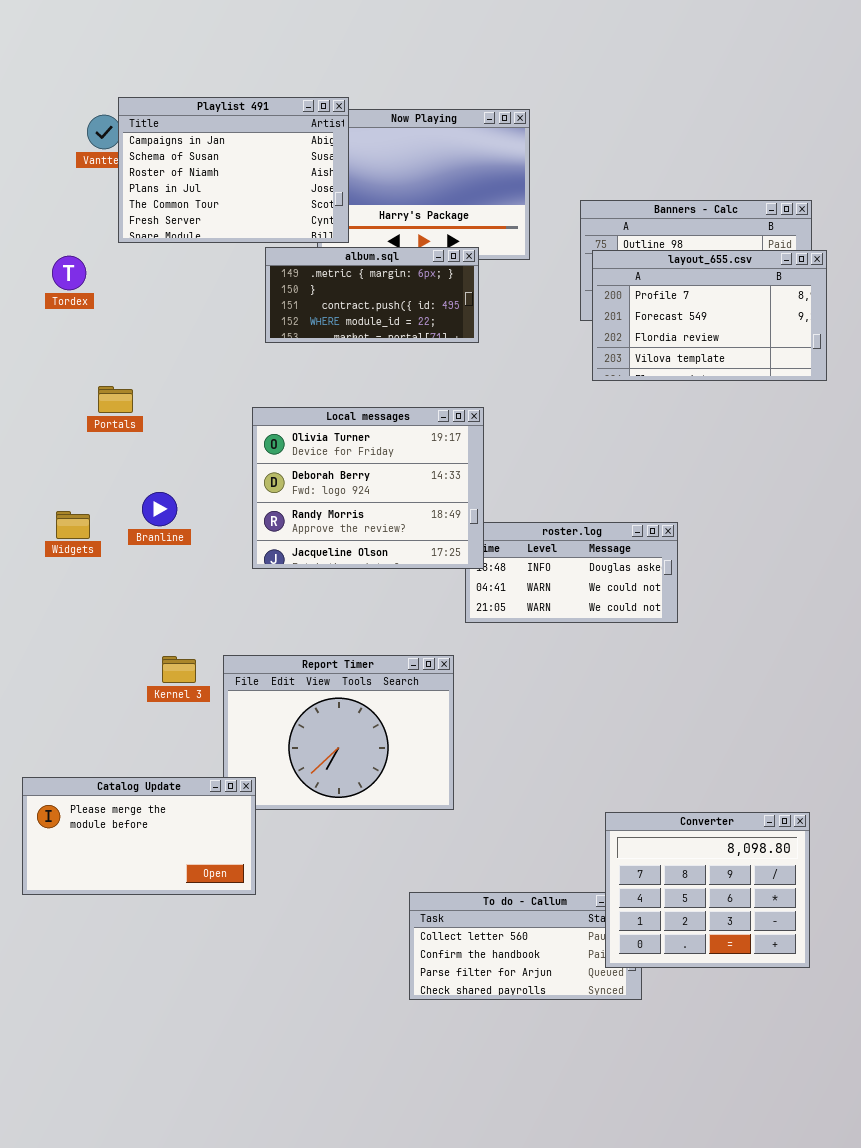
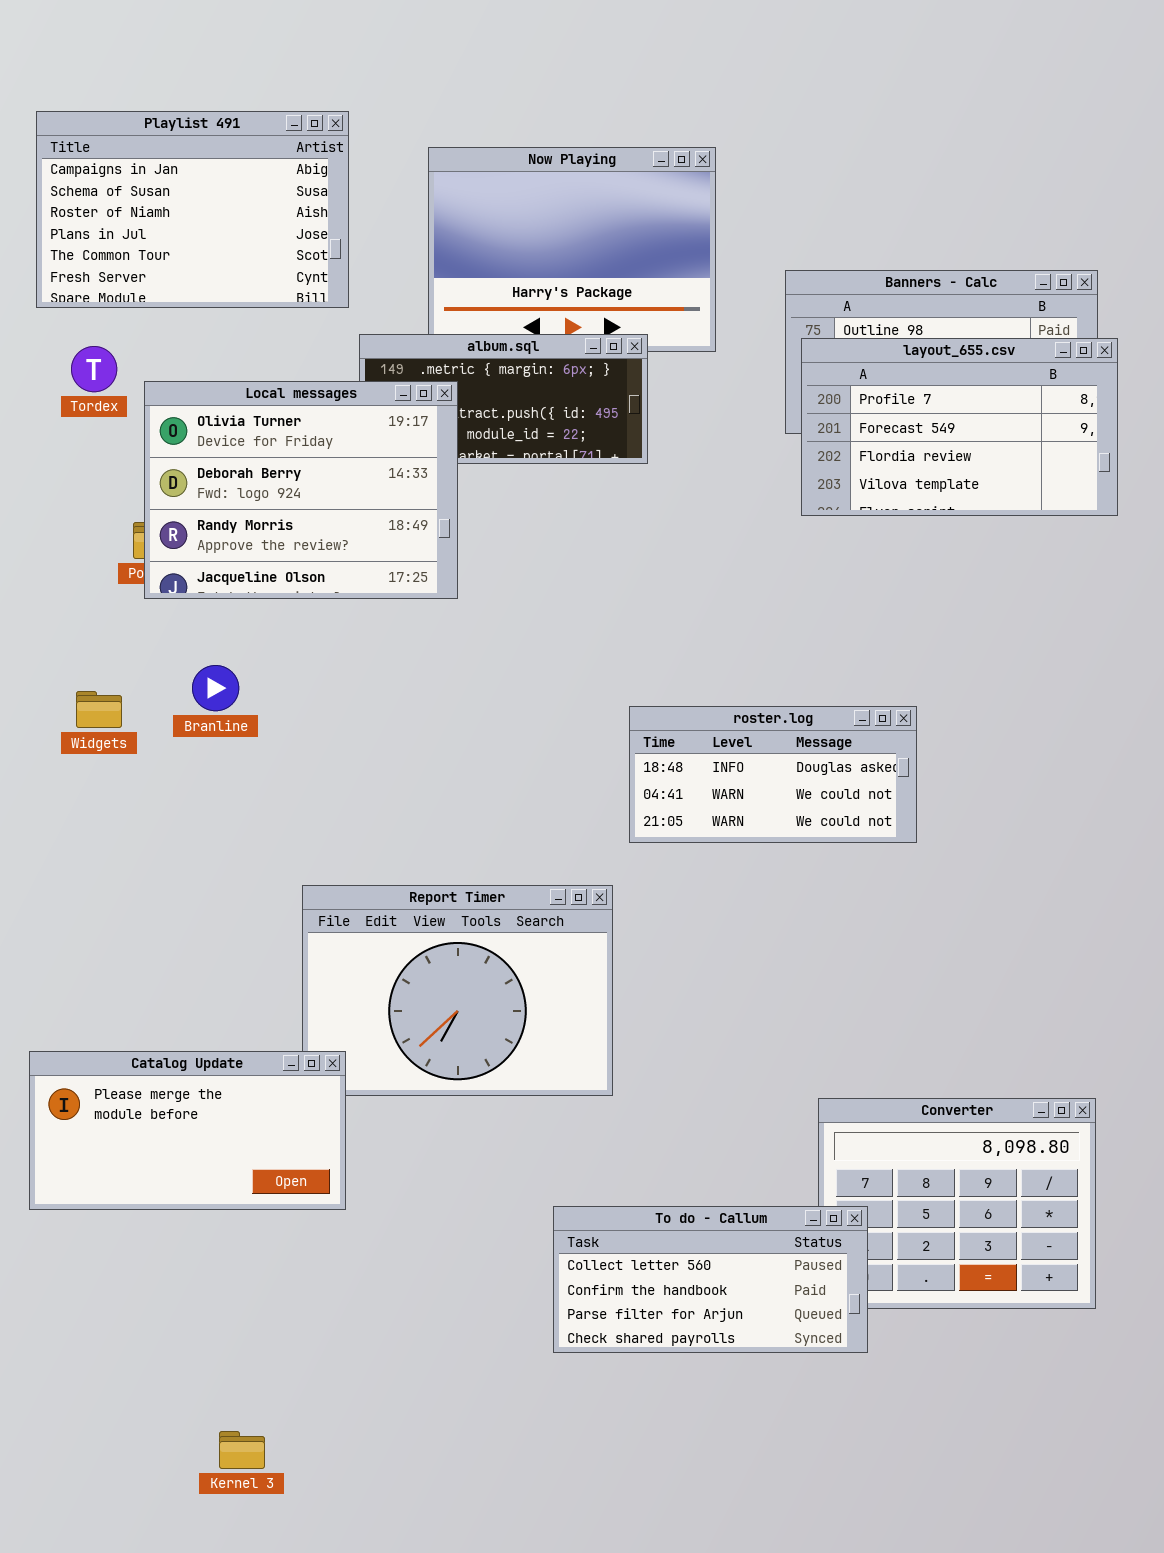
Playlist 491: [118,97,349,243] -> [36,111,349,308], moved
Local messages: [252,407,484,569] -> [144,381,458,599], moved
Kernel 3: [162,656,196,683] -> [219,1431,265,1469], moved
To do - Callum: [409,892,642,1000] -> [553,1206,868,1353], raised

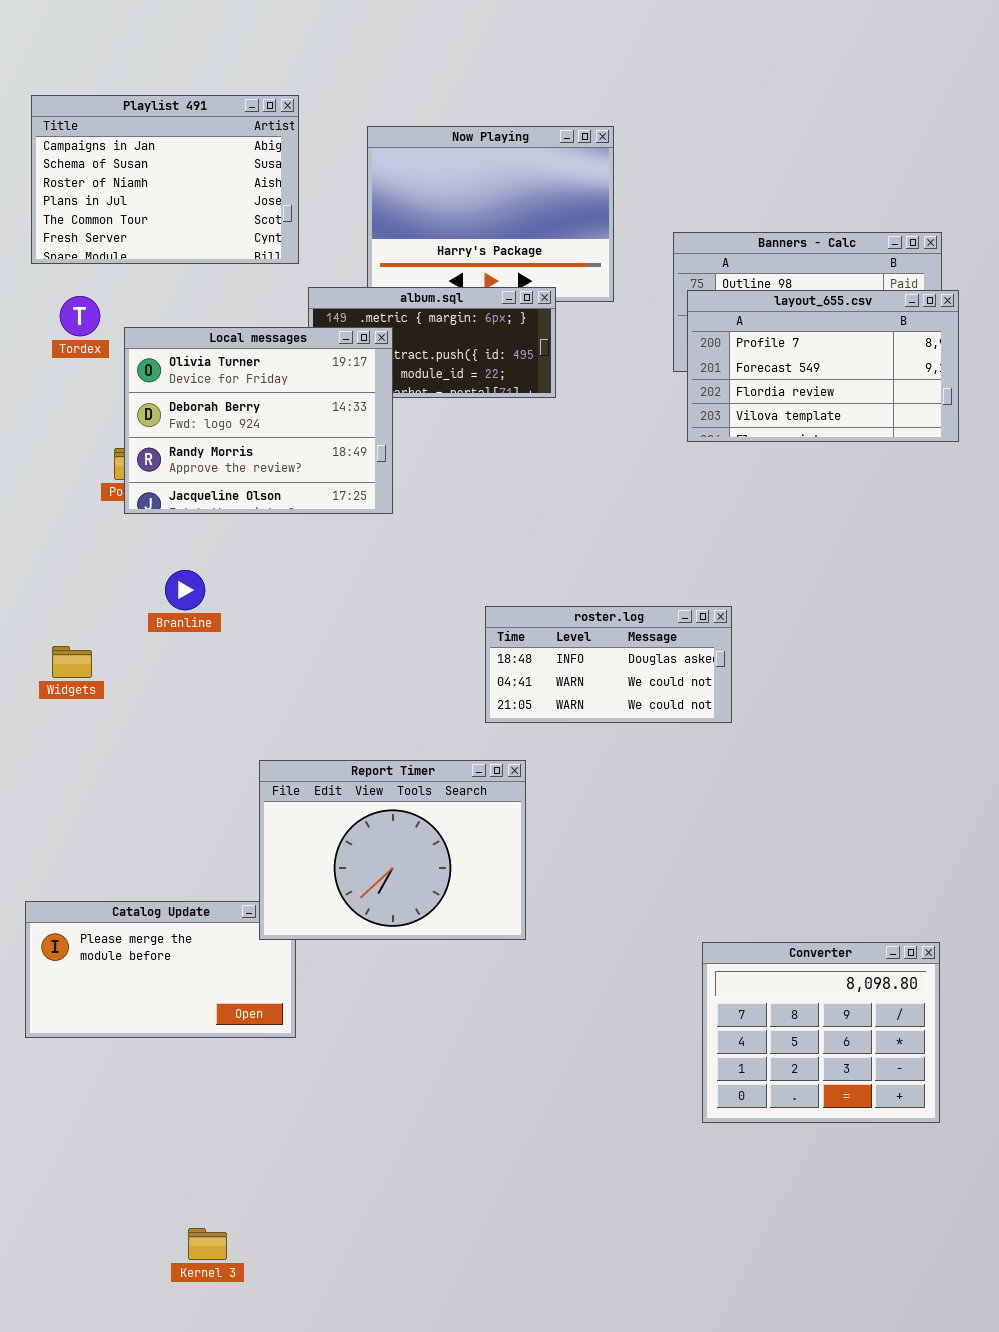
Widgets: [76,691,122,728] -> [52,646,92,678], moved
roster.log: [629,706,917,843] -> [485,606,732,723], moved
Report Timer: [302,885,613,1096] -> [259,760,526,940], raised
To do - Callum: [553,1206,868,1353] -> none, closed

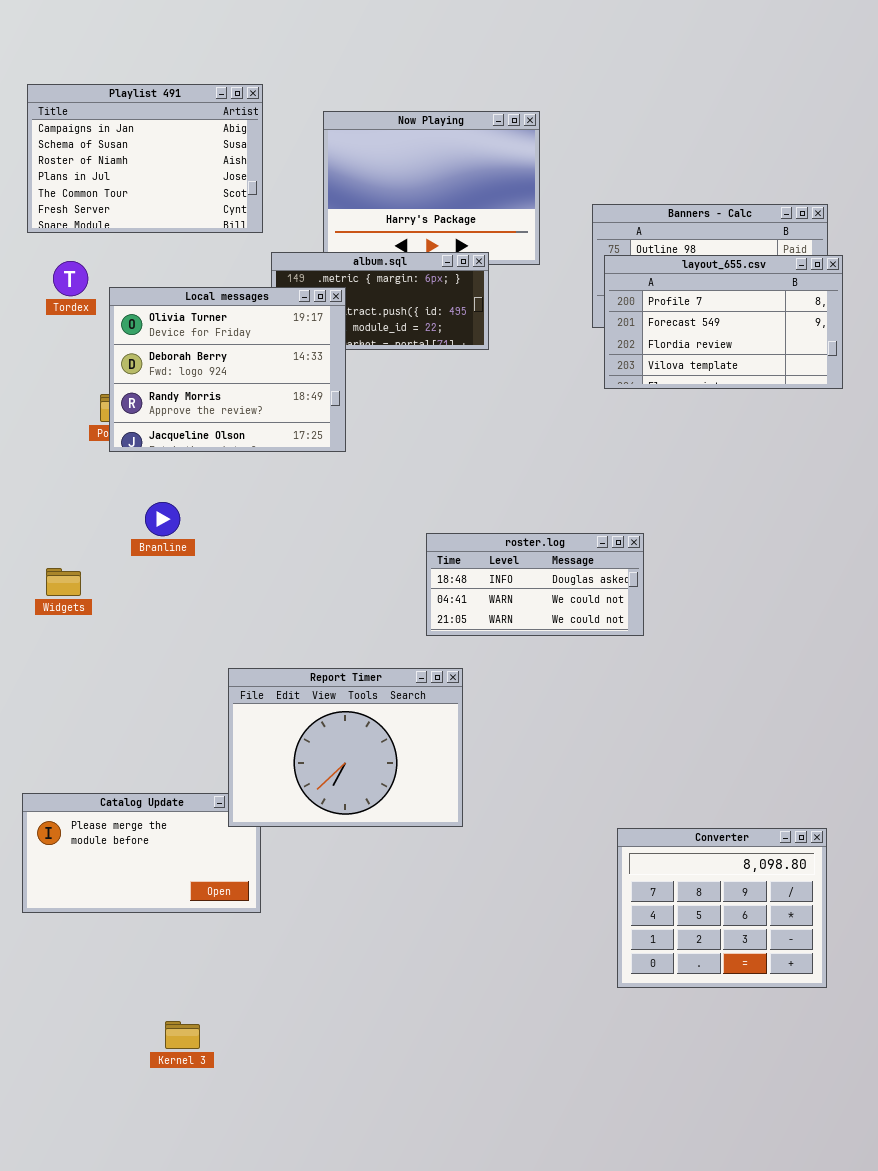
Kernel 3: [188,1228,227,1260] -> [165,1021,200,1049], moved

